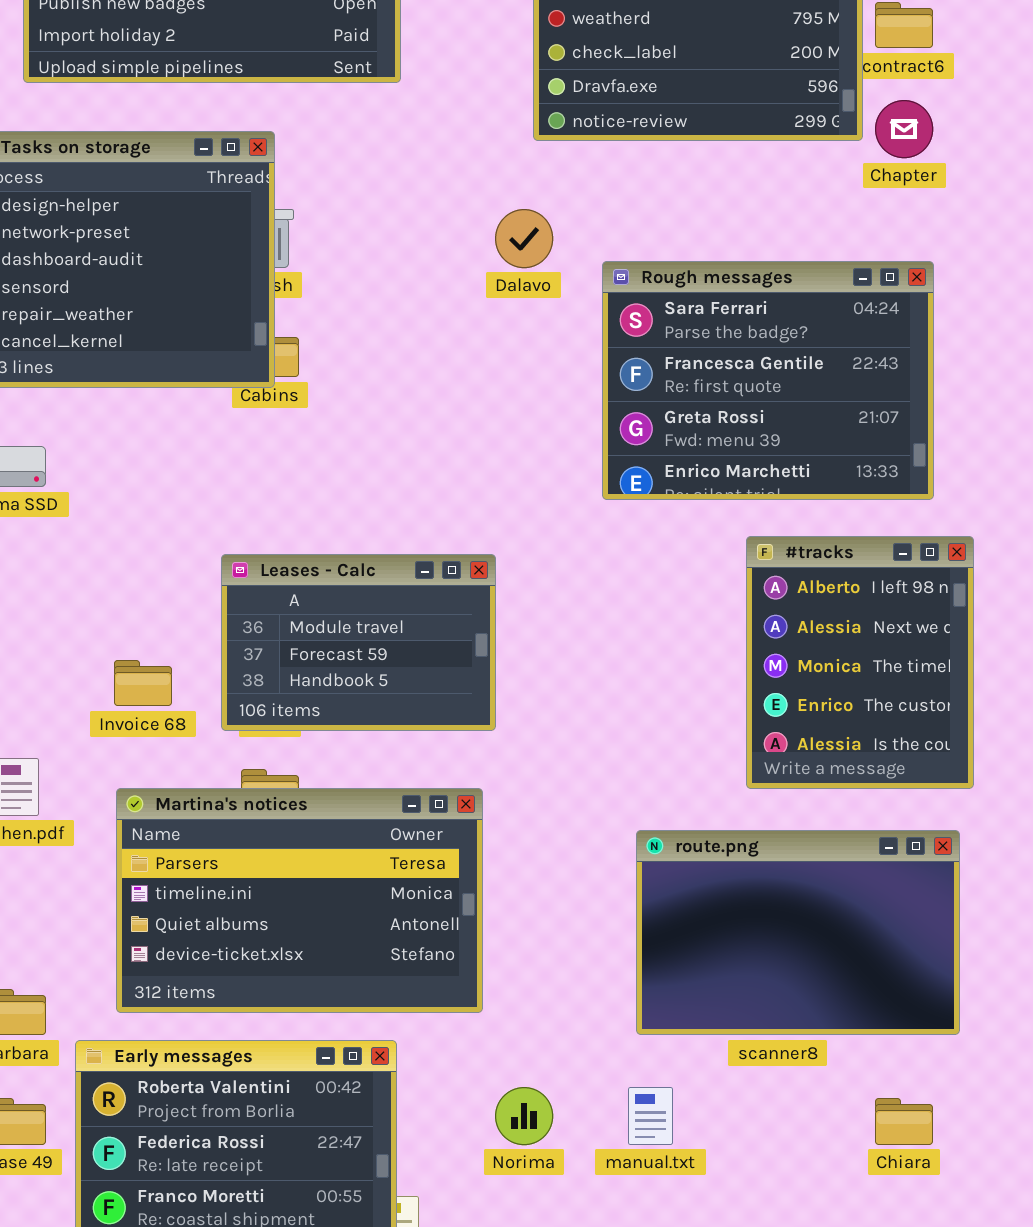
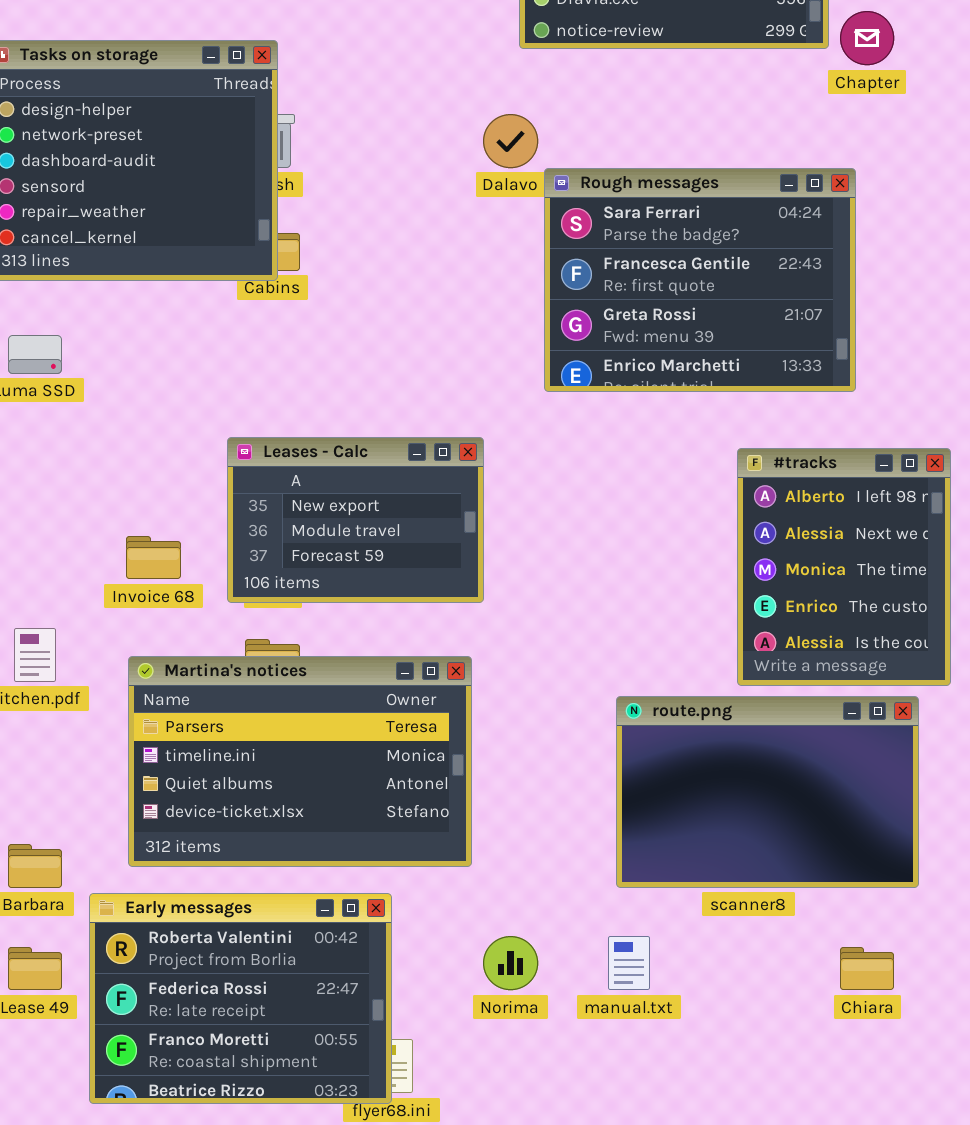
Rough messages: [602,261,934,500] -> [544,168,856,392], moved
#tracks: [746,536,974,789] -> [737,448,951,686], moved
Leases - Calc: [221,554,496,731] -> [227,437,484,603], scrolled up 1 row

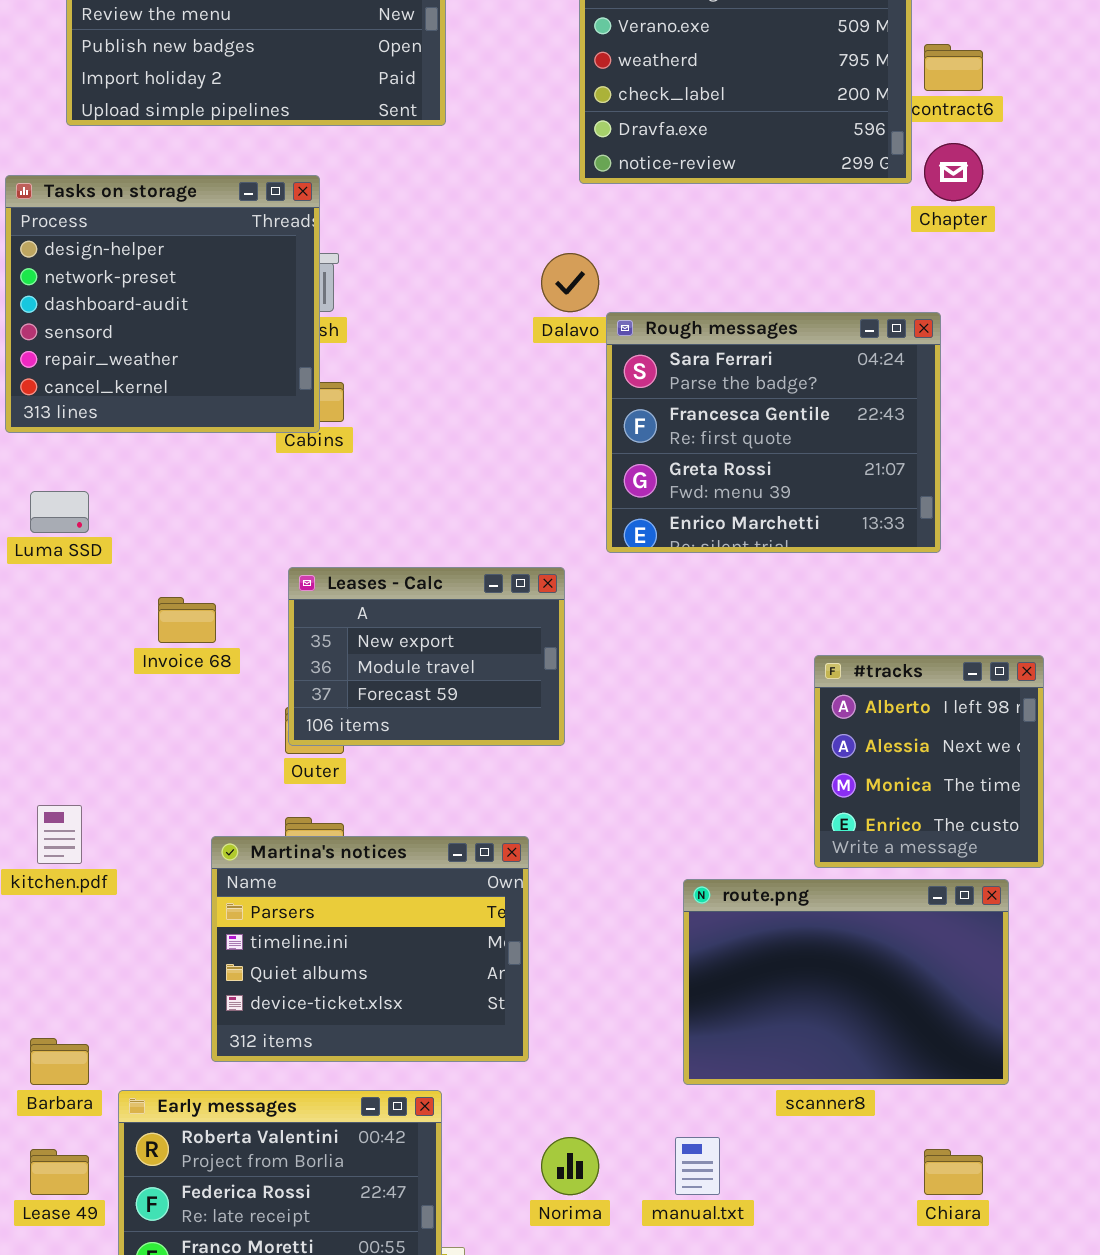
Leases - Calc: [227,437,484,603] -> [288,567,565,746], moved
#tracks: [737,448,951,686] -> [814,655,1044,868], resized
Invoice 68: [126,536,181,579] -> [158,597,216,643], moved
Martina's notices: [128,656,472,867] -> [211,836,529,1062], resized

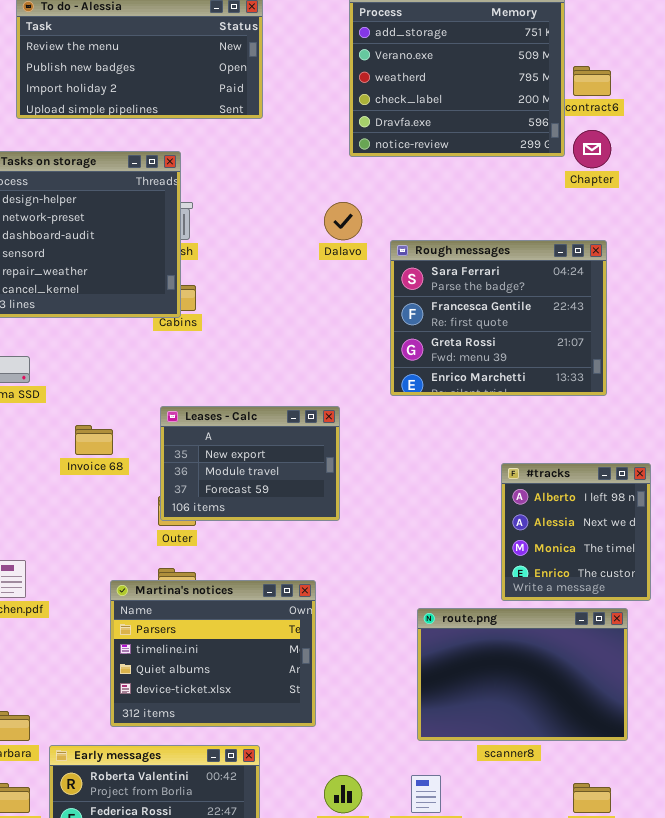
Rough messages: [606,312,941,553] -> [390,240,607,396], moved

